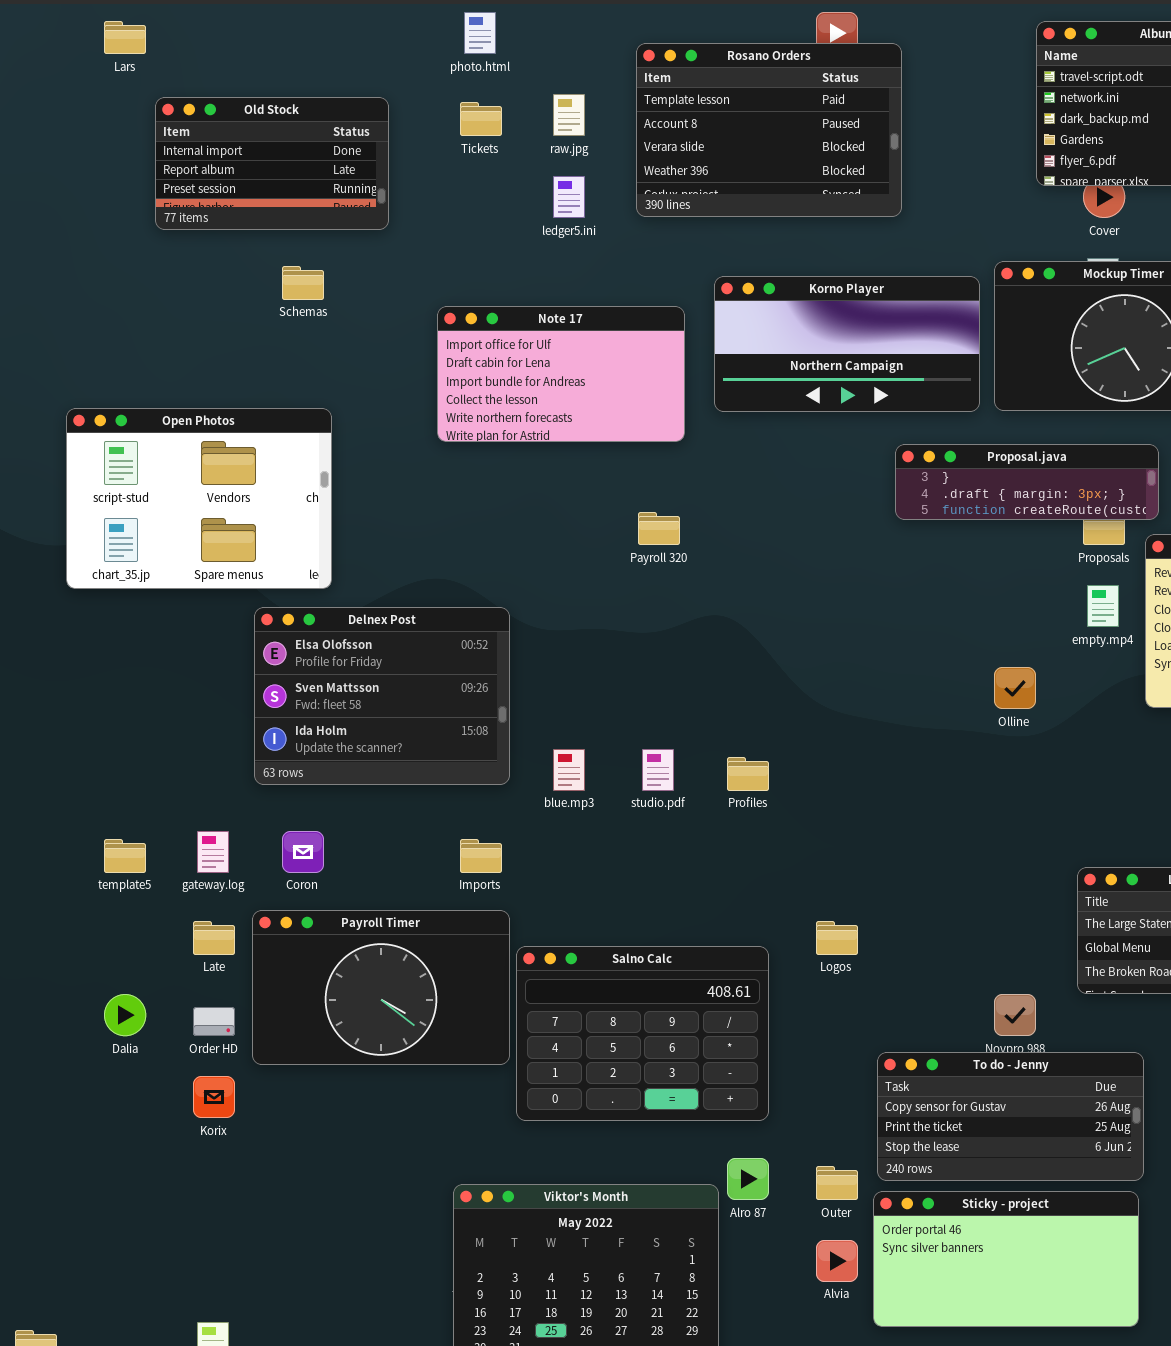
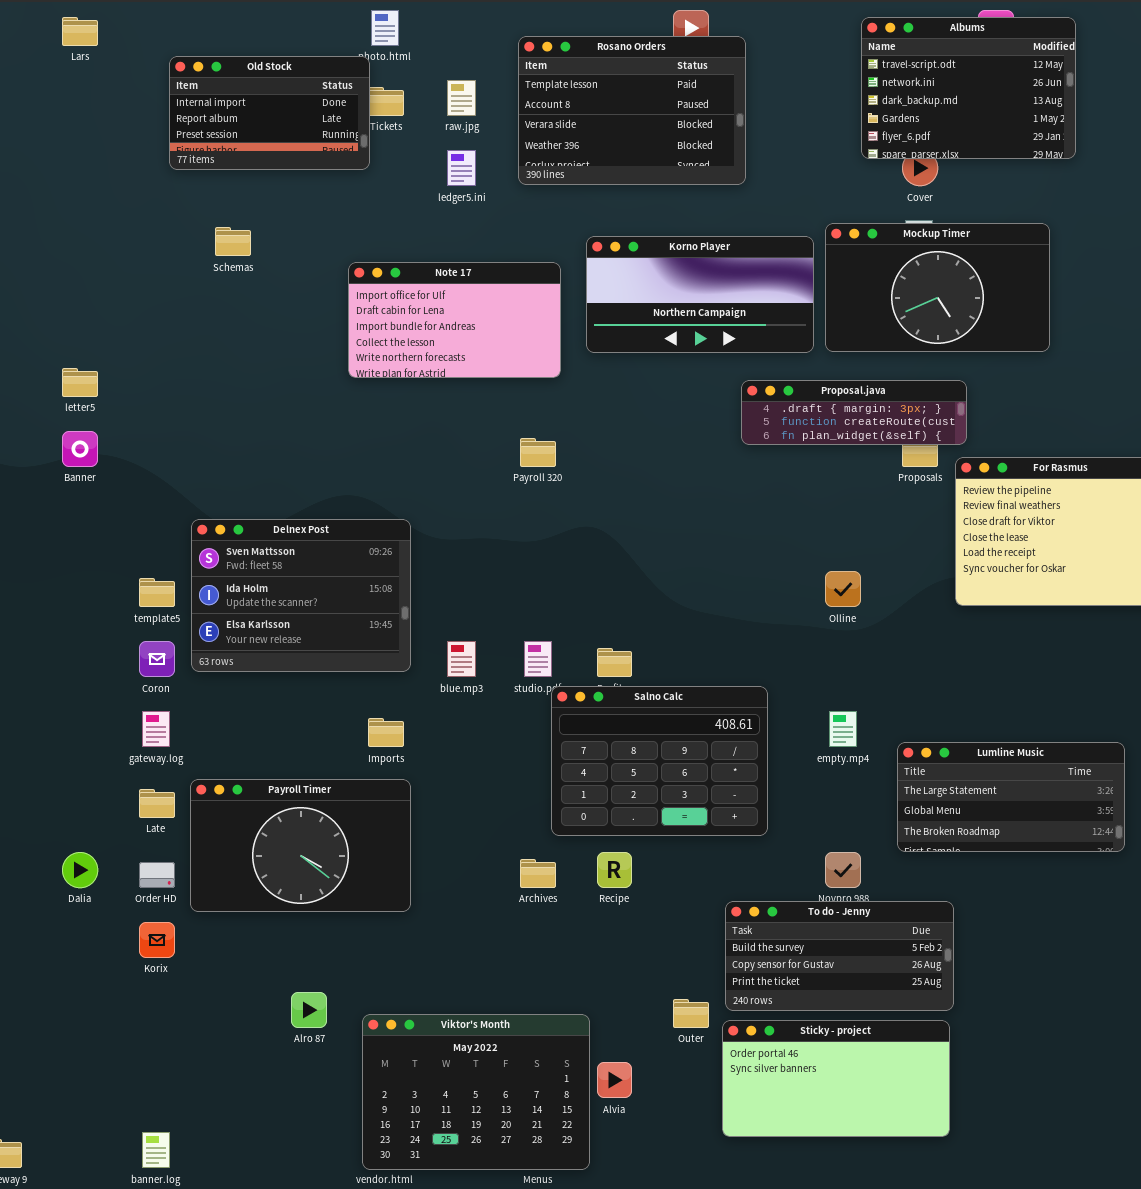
Old Stock: [155,97,389,230] -> [169,56,370,170], moved
Open Photos: [66,408,332,589] -> none, closed
Proposal.java: [895,444,1159,520] -> [741,380,967,445], scrolled down 1 row
empty.mp4: [1087,585,1119,627] -> [829,711,857,747], moved
Delnex Post: [254,607,510,785] -> [191,519,411,672], scrolled down 1 row
Coron: [282,831,324,873] -> [139,641,175,677], moved
template5: [104,839,146,873] -> [139,578,175,607], moved
Salno Calc: [516,946,769,1121] -> [551,686,768,836], moved
To do - Jenny: [877,1052,1144,1181] -> [725,901,954,1011], scrolled up 1 row
Alro 87: [727,1158,769,1200] -> [291,992,327,1028], moved
Alvia: [816,1240,858,1282] -> [597,1062,632,1098], moved

